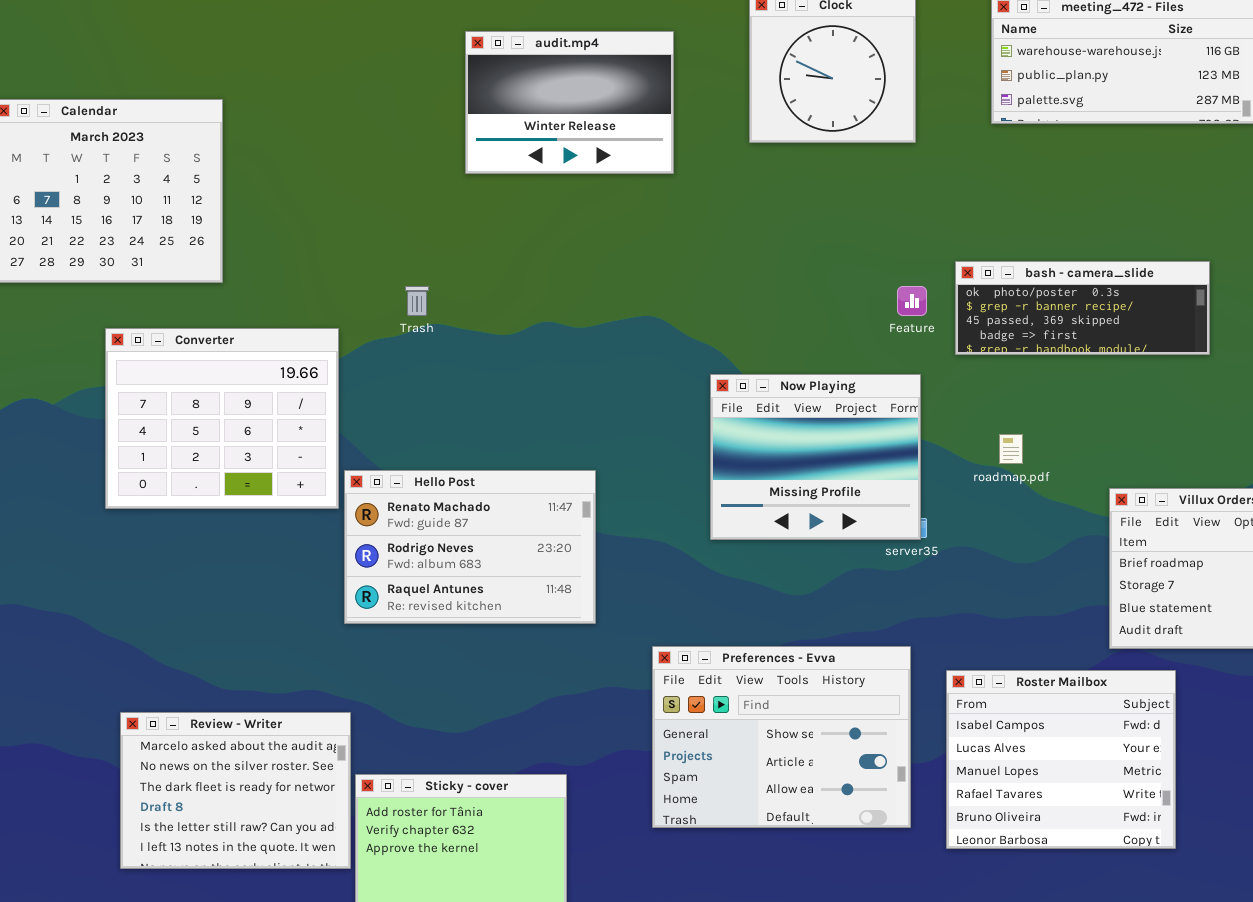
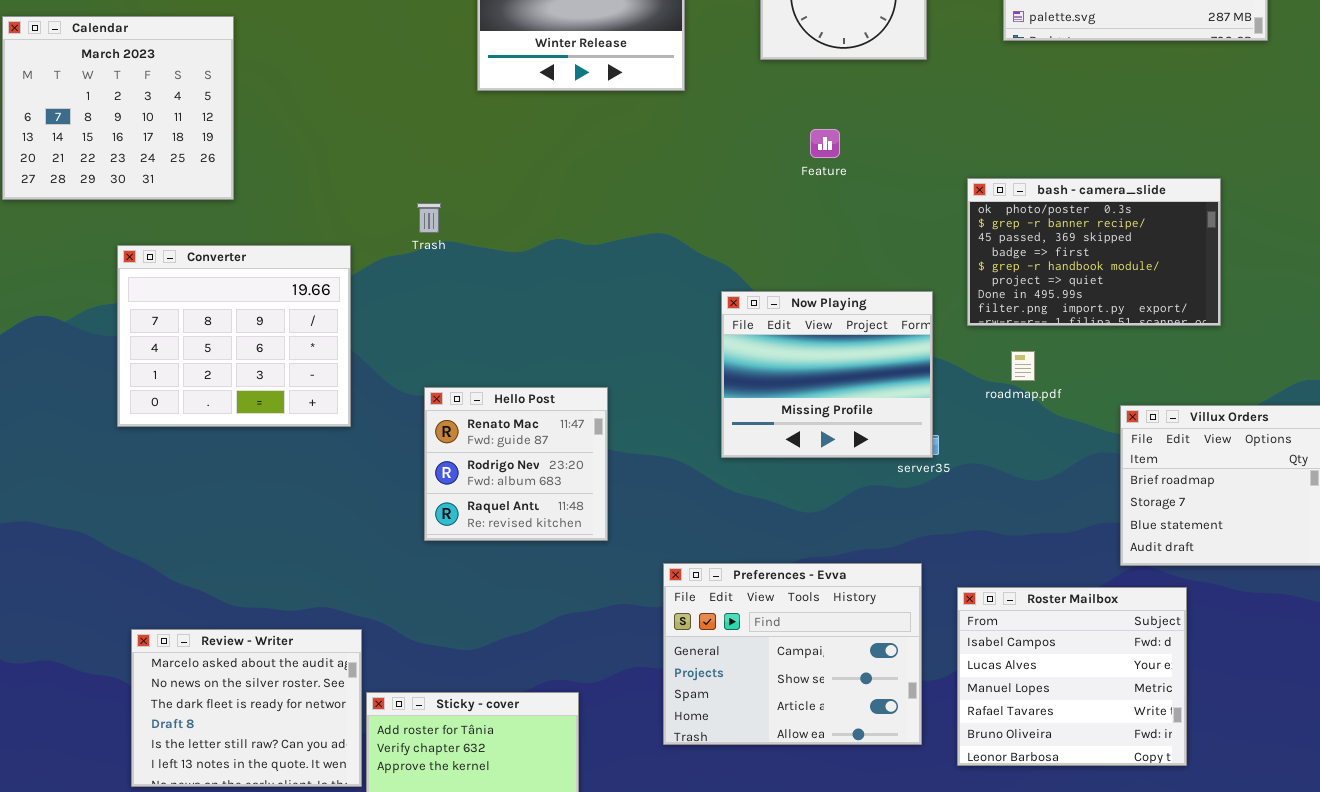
bash - camera_slide: [955,261,1210,355] -> [967,178,1221,326], resized
Feature: [897,286,927,316] -> [810,129,840,158], moved
Hello Post: [344,470,596,624] -> [424,387,608,541], resized
Preferences - Evva: [652,646,911,828] -> [663,563,922,745], scrolled up 1 row

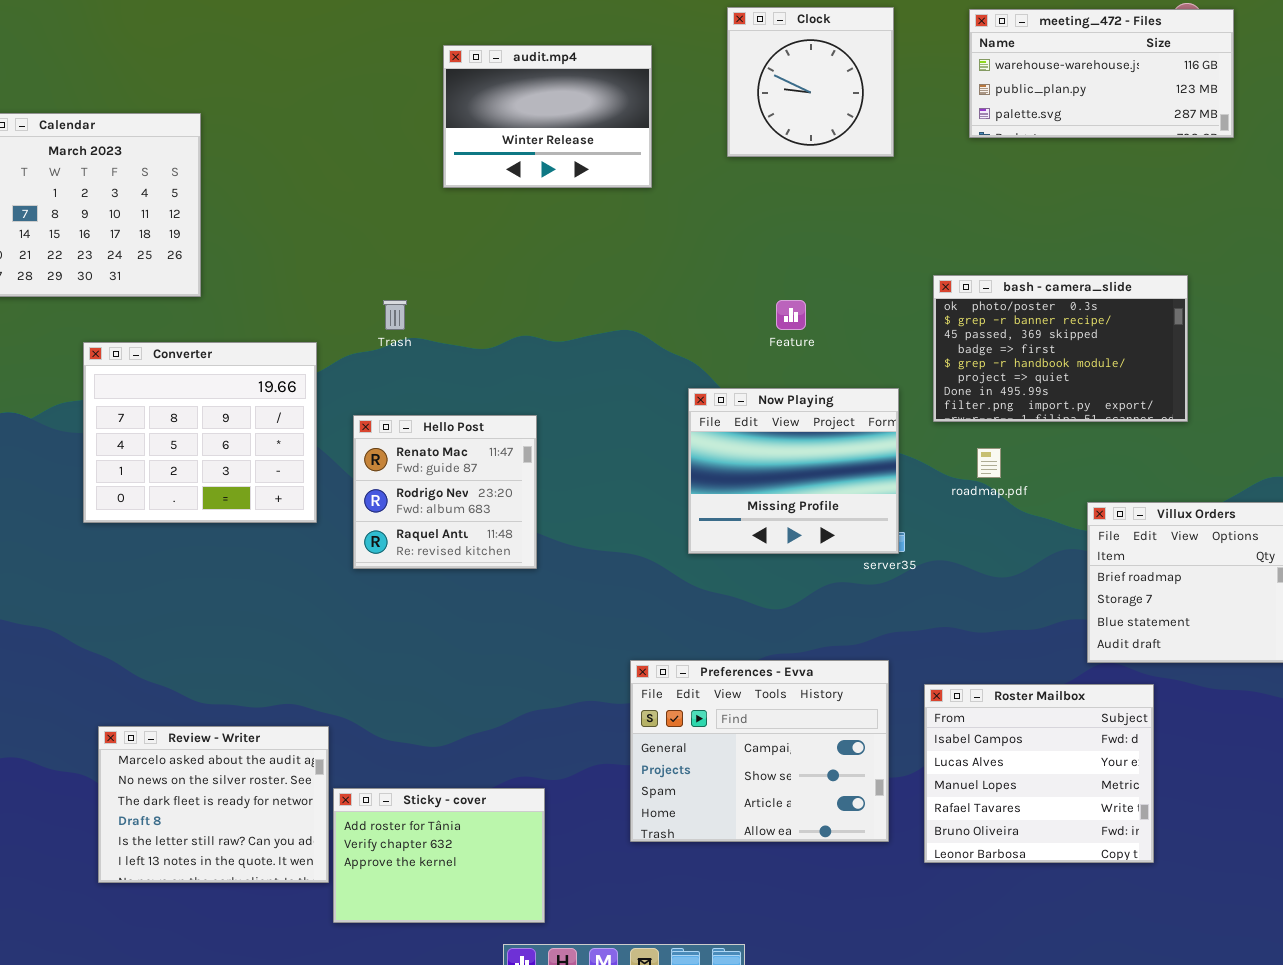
Feature: [810,129,840,158] -> [776,300,806,330], moved
Hello Post: [424,387,608,541] -> [353,415,537,569], moved

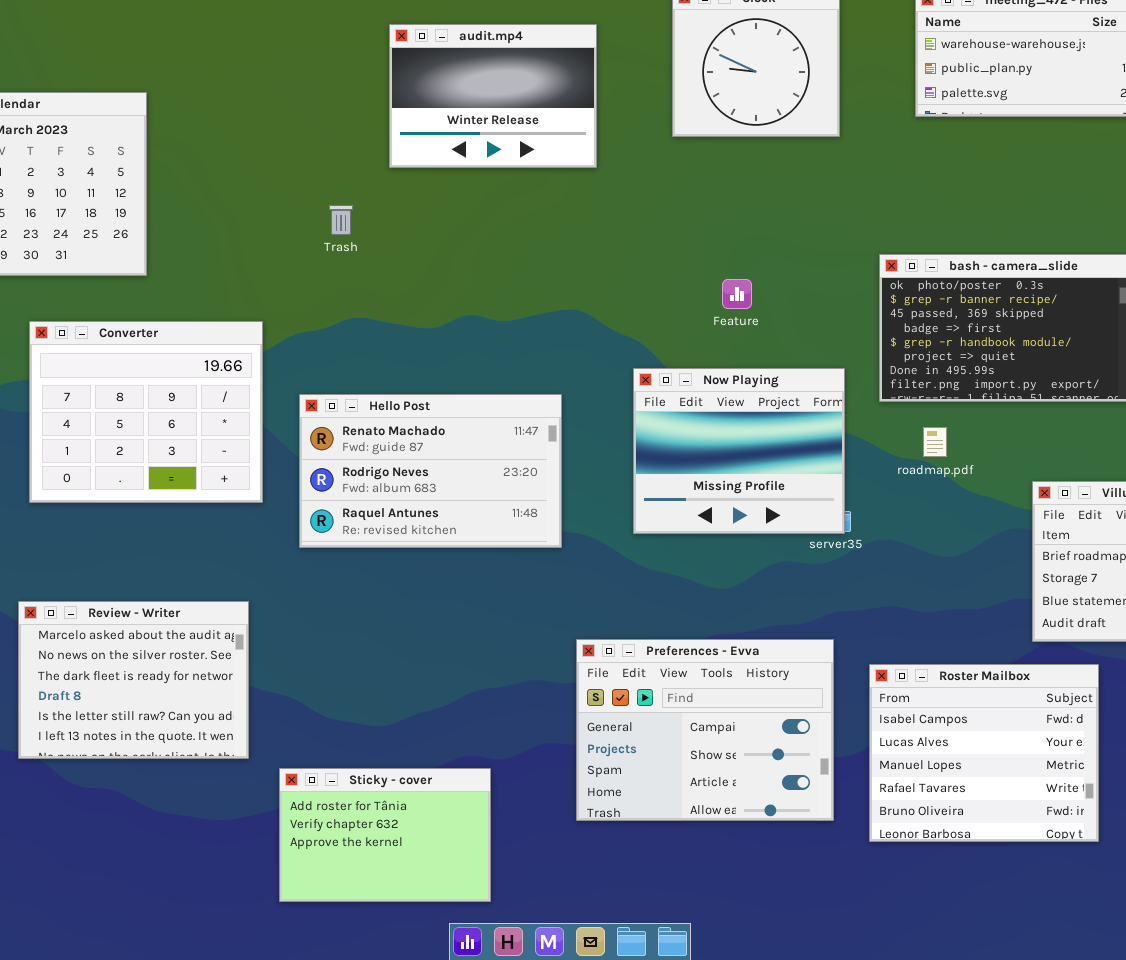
Trash: [383,300,407,330] -> [329,205,353,235], moved
Hello Post: [353,415,537,569] -> [299,394,562,548], resized
Review - Writer: [98,726,329,883] -> [18,601,249,759], moved

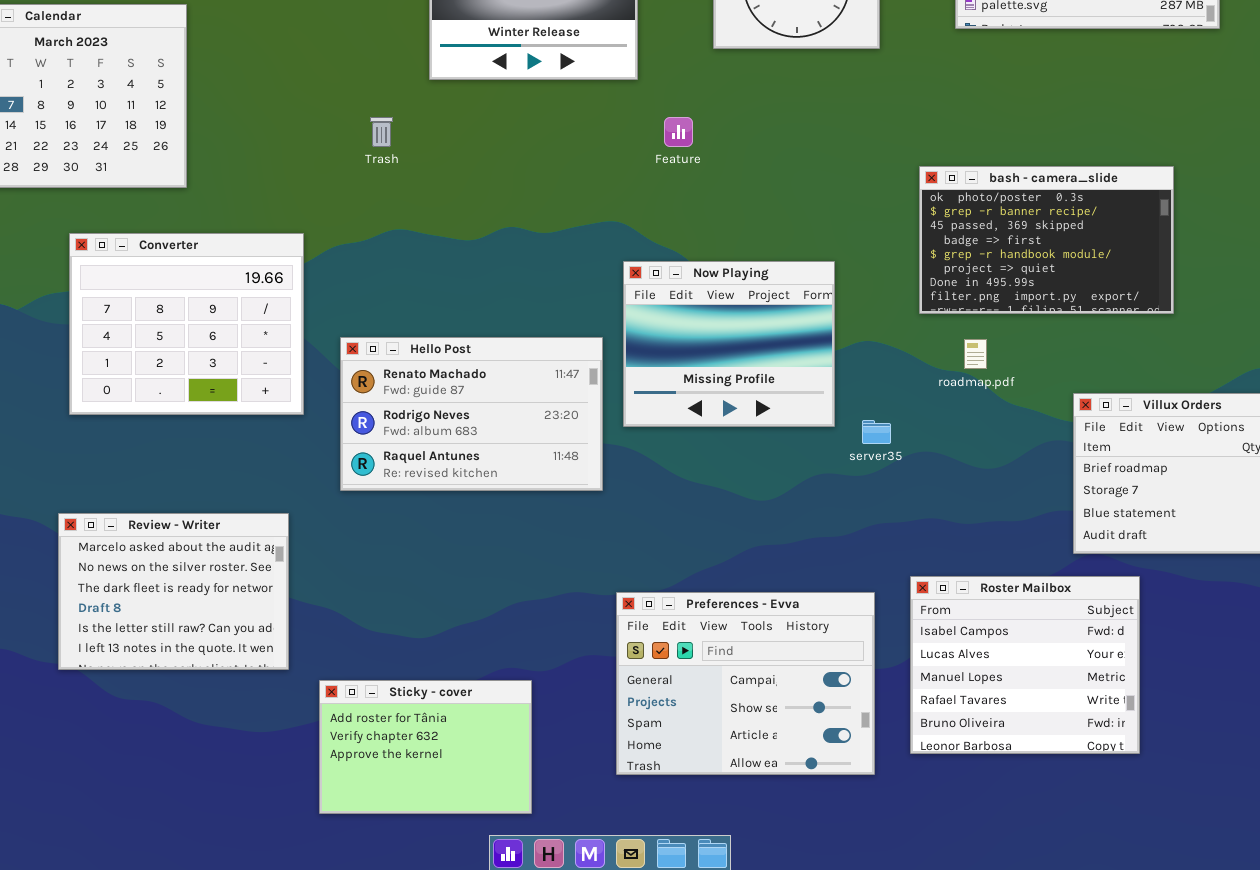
Feature: [722,279,752,309] -> [664,117,693,147], moved
Now Playing: [633,368,845,534] -> [623,261,835,427], moved
Hello Post: [299,394,562,548] -> [340,337,603,491], moved
Preferences - Evva: [576,639,834,821] -> [616,592,875,775], moved

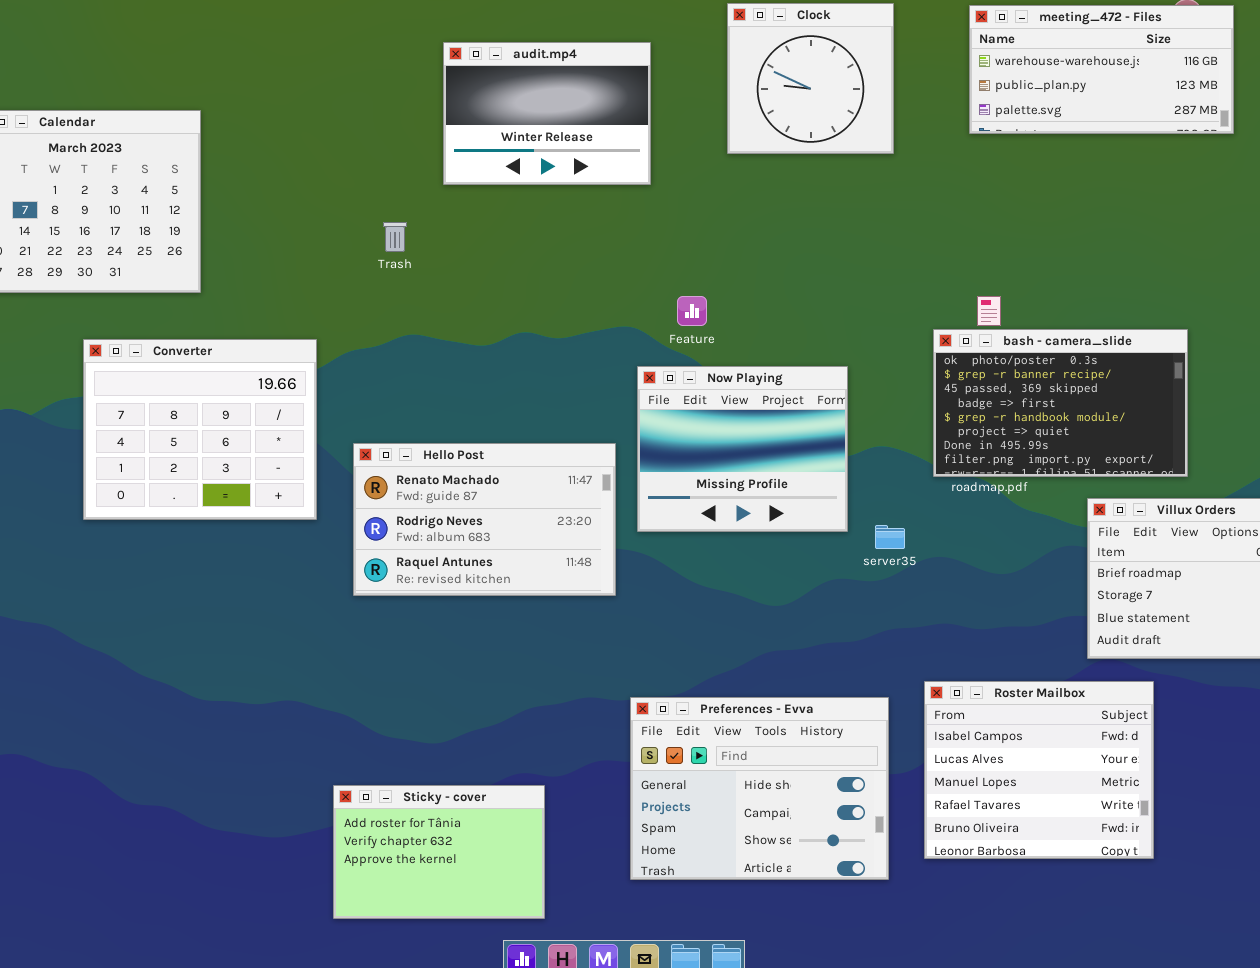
Feature: [664,117,693,147] -> [677,296,707,326], moved
bash - camera_slide: [919,166,1174,314] -> [933,329,1188,477], moved
Review - Writer: [58,513,289,670] -> none, closed
Preferences - Evva: [616,592,875,775] -> [630,697,889,880], scrolled up 1 row

